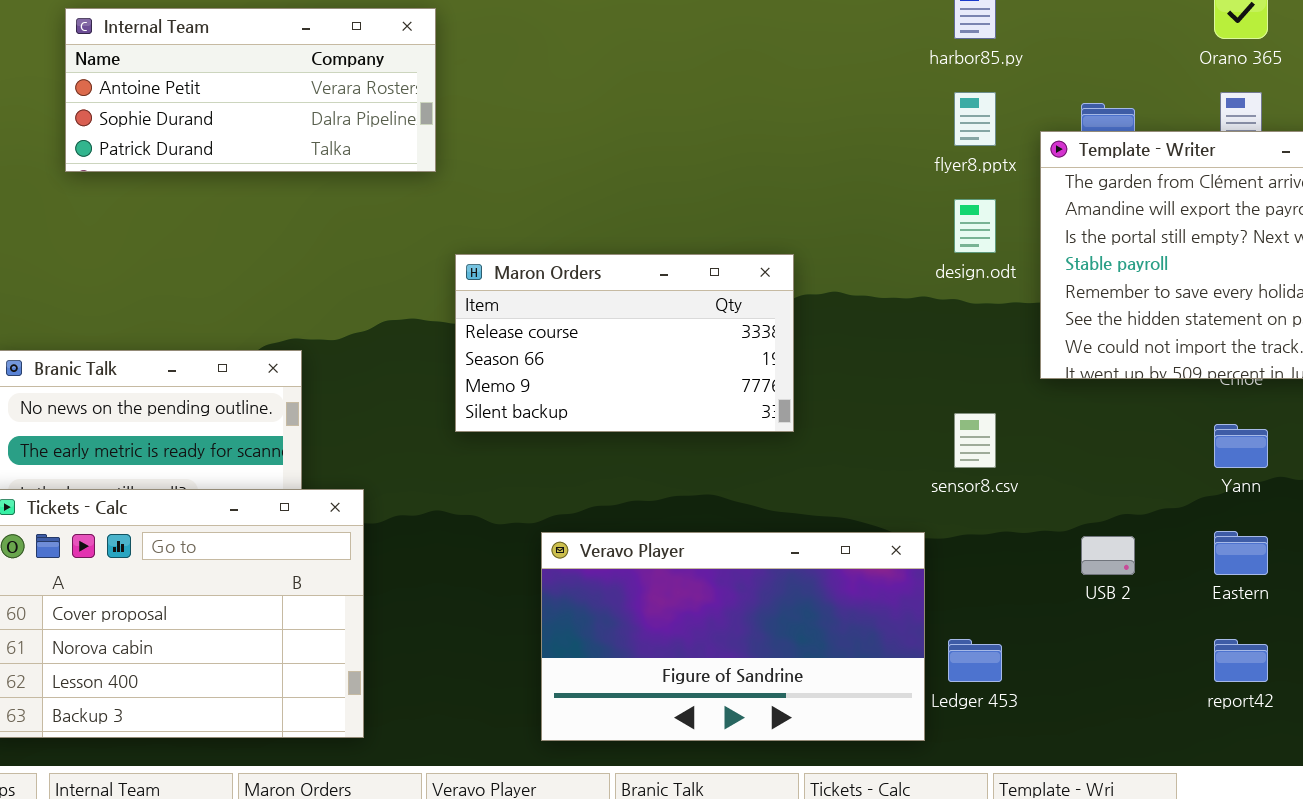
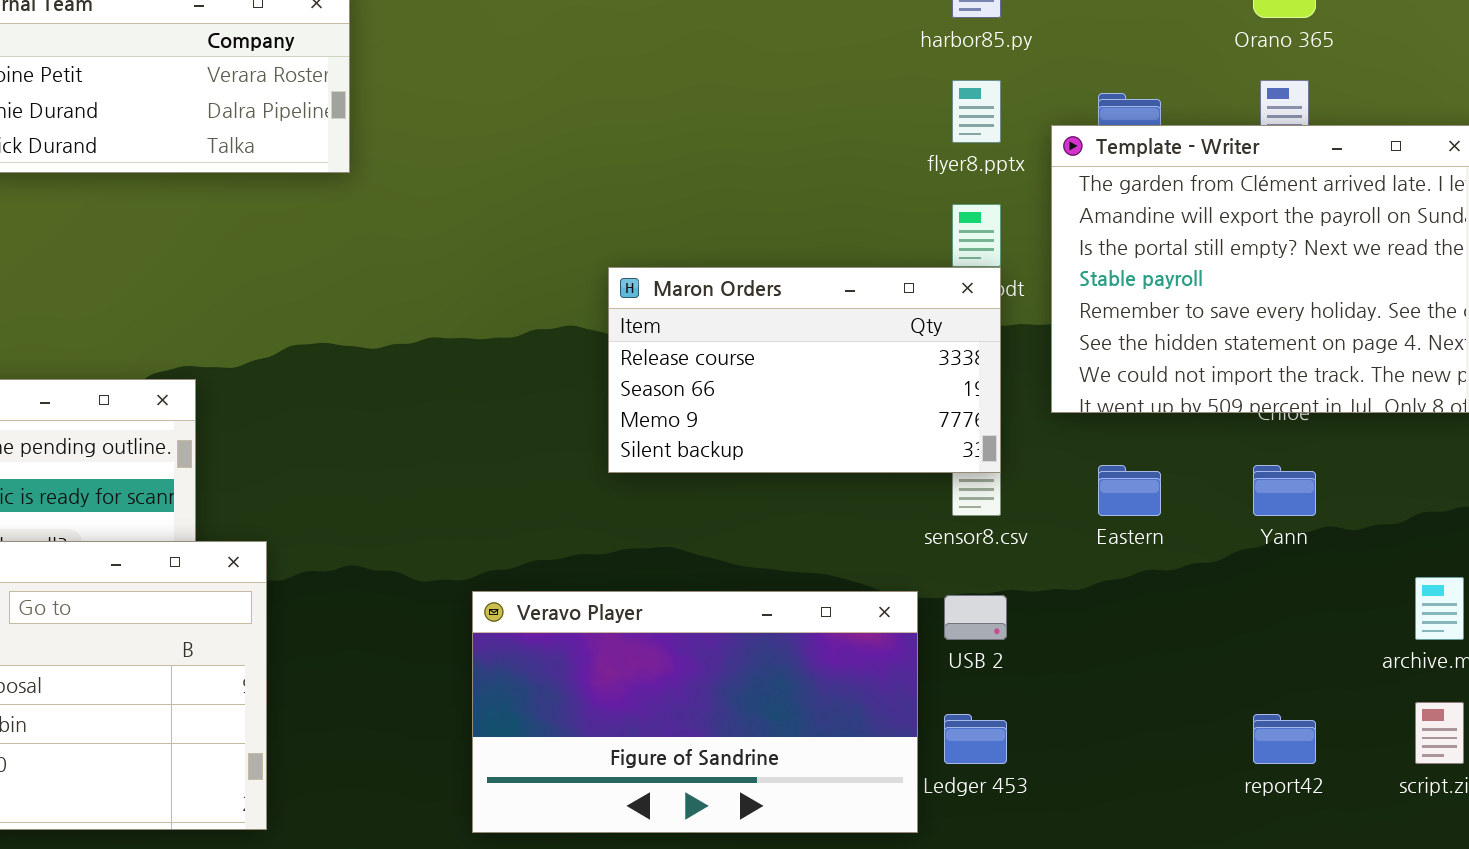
Maron Orders: [455,254,794,432] -> [608,267,1001,473], moved
Eastern: [1214,531,1268,575] -> [1098,465,1161,516], moved
USB 2: [1081,536,1135,575] -> [944,595,1007,640], moved

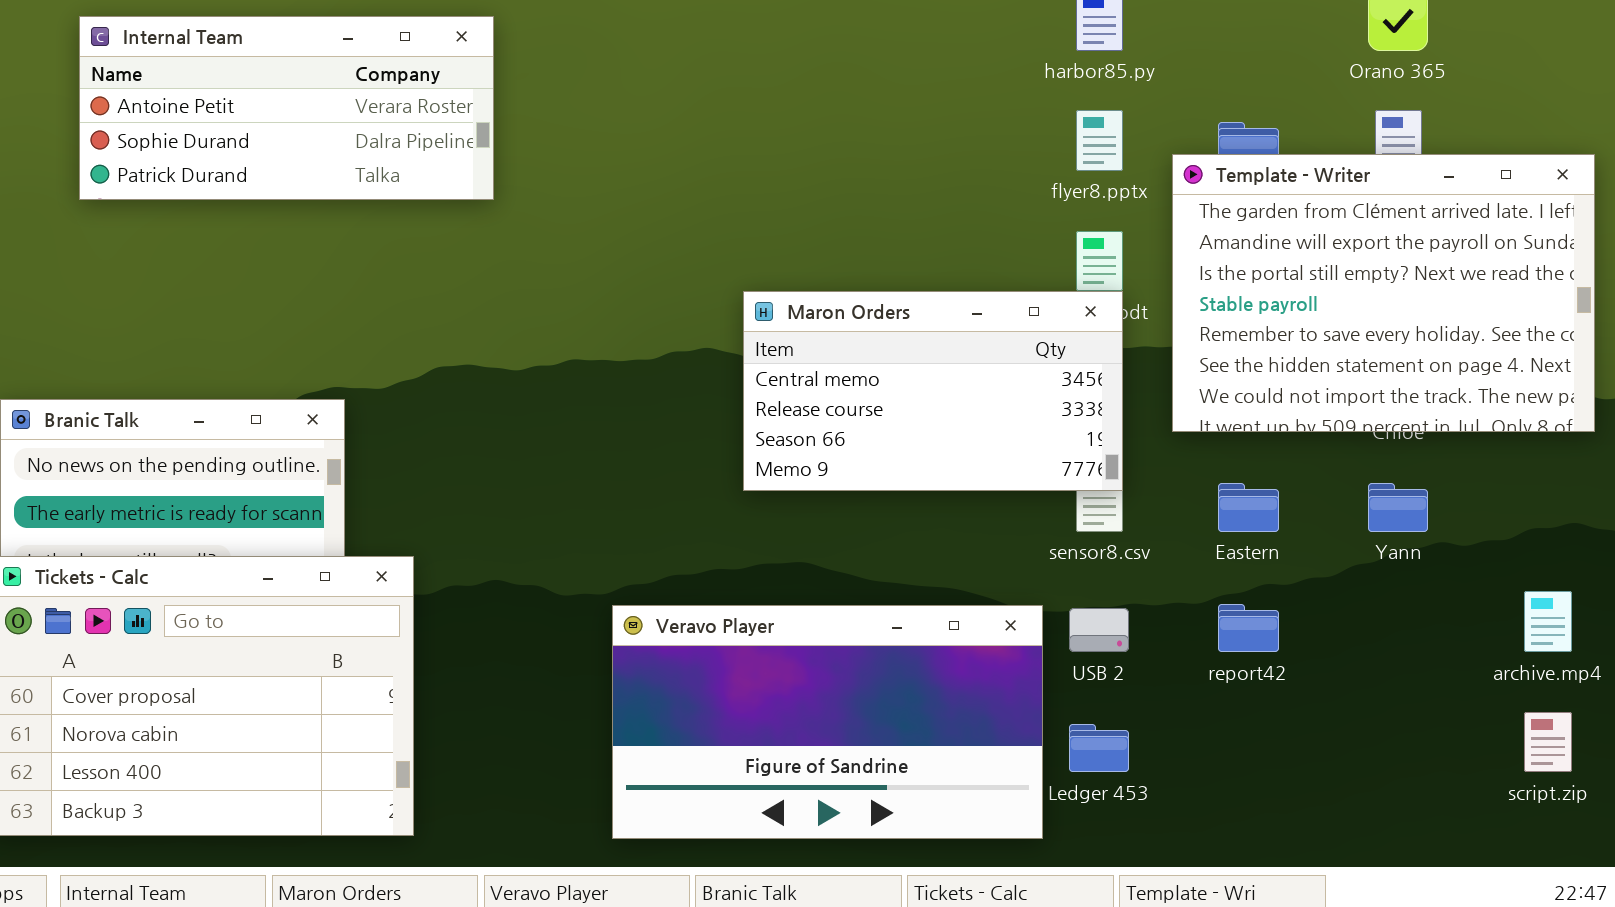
Maron Orders: [608,267,1001,473] -> [743,291,1123,491], scrolled up 1 row
report42: [1253,714,1316,764] -> [1218,604,1279,652], moved

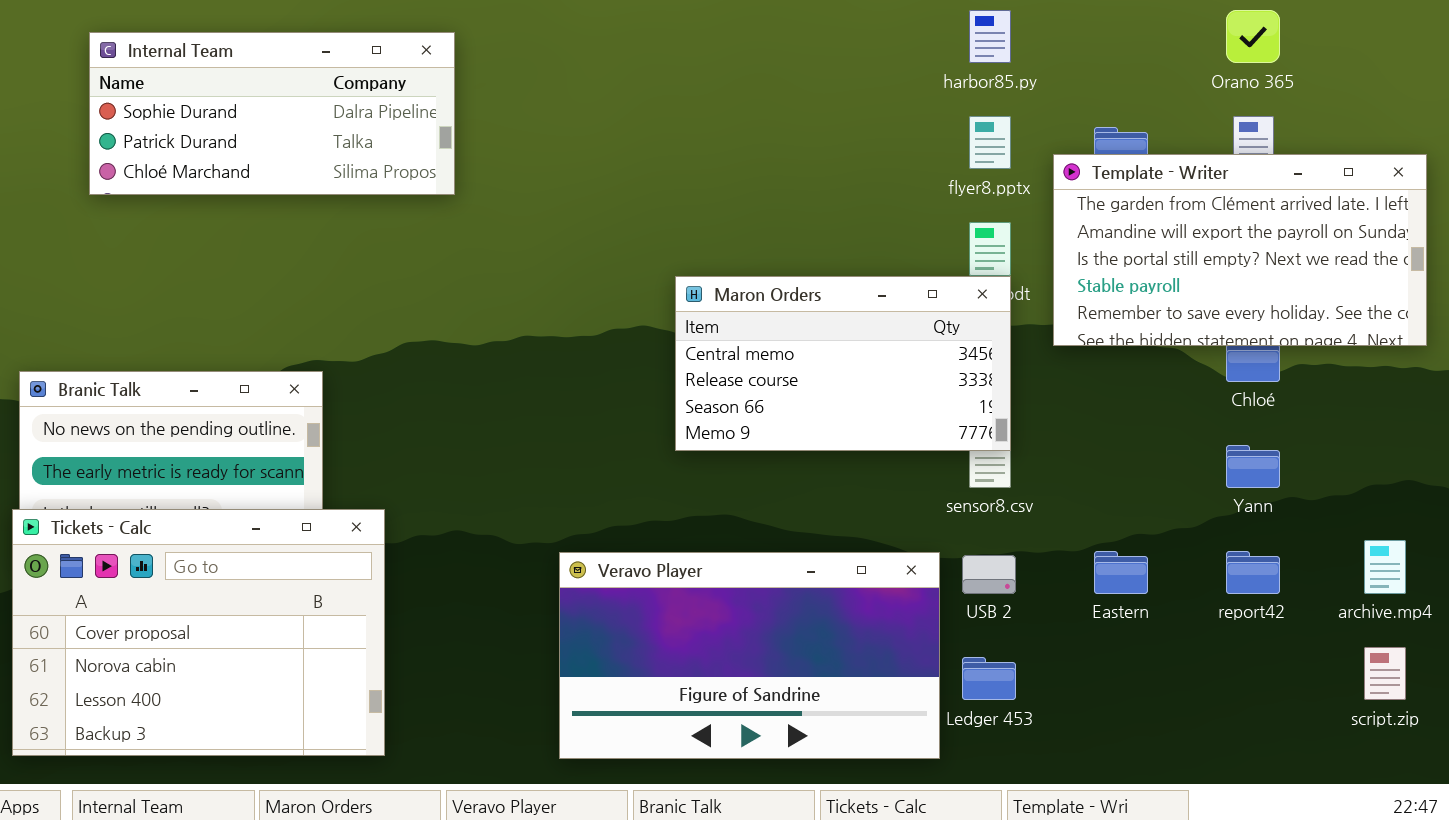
Internal Team: [79,16,494,200] -> [89,32,455,195], scrolled down 1 row
Template - Writer: [1172,154,1595,432] -> [1053,154,1427,346], resized
Eastern: [1218,483,1279,532] -> [1094,551,1148,594], moved
report42: [1218,604,1279,652] -> [1226,551,1280,594], moved

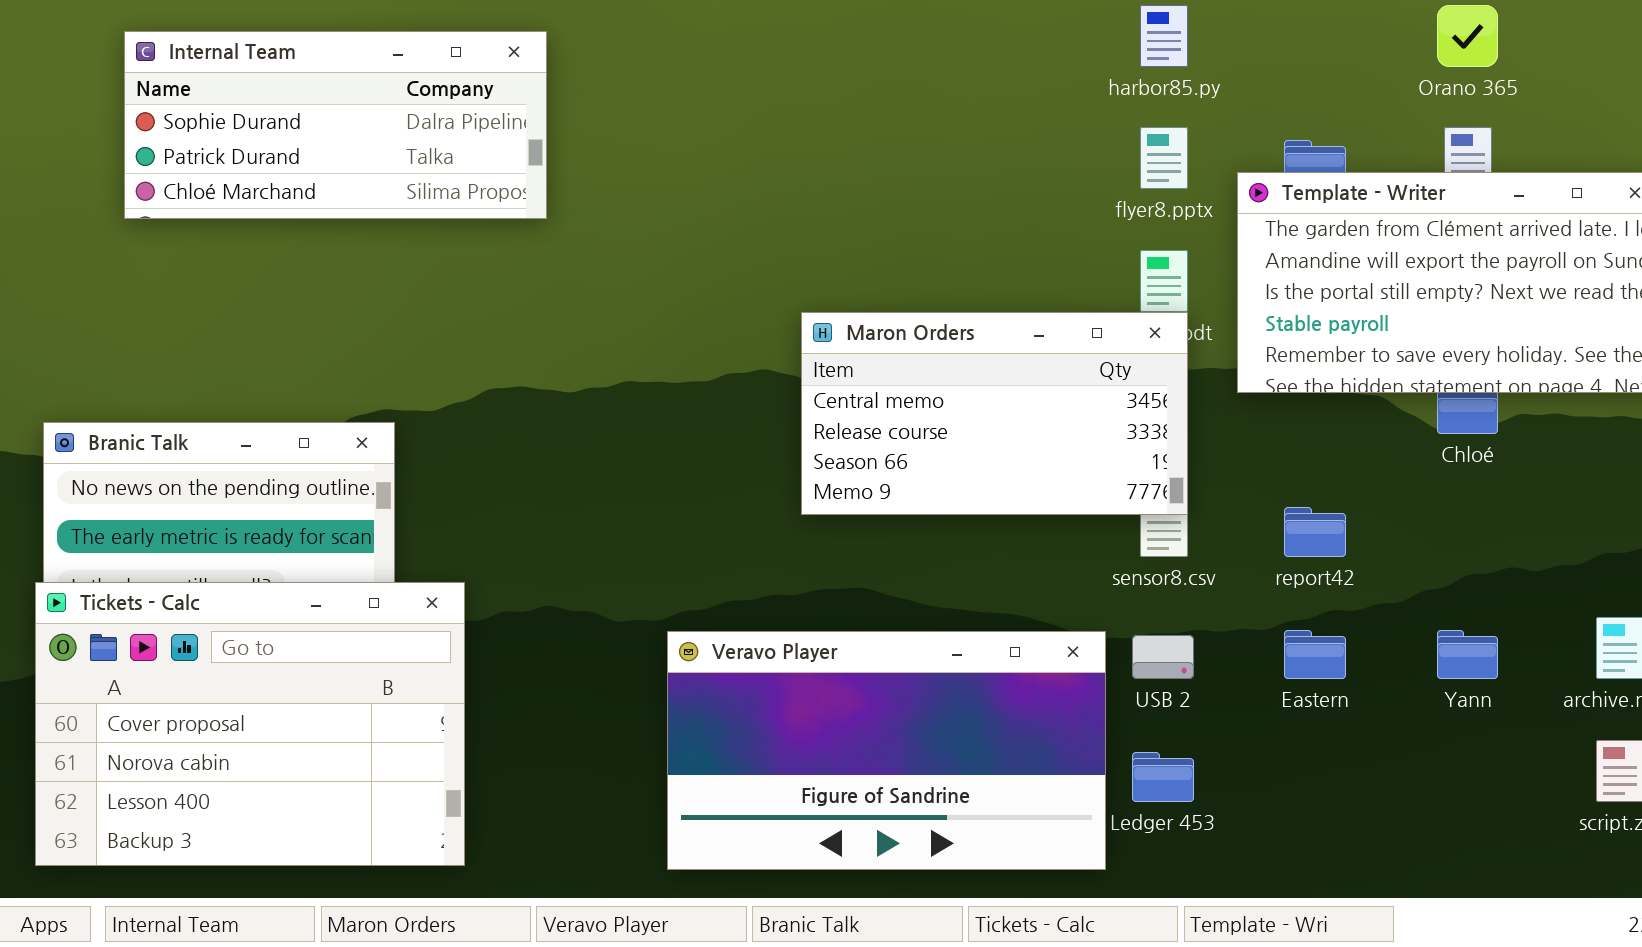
Yann: [1226,445,1280,488] -> [1437,630,1498,679], moved
report42: [1226,551,1280,594] -> [1284,507,1346,557], moved

